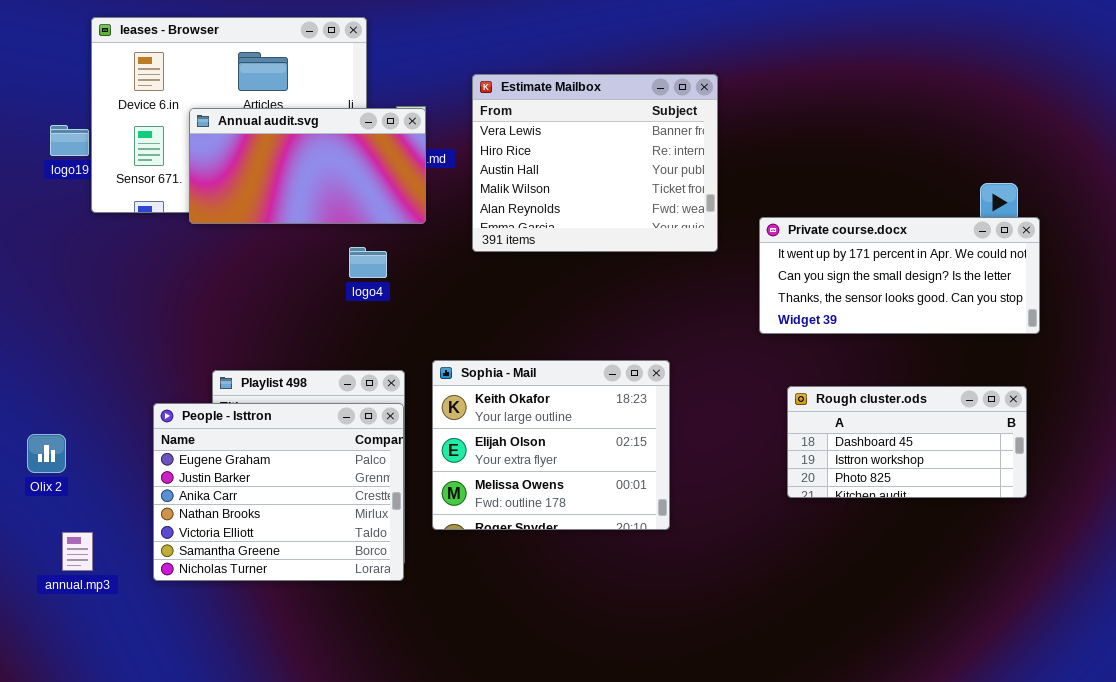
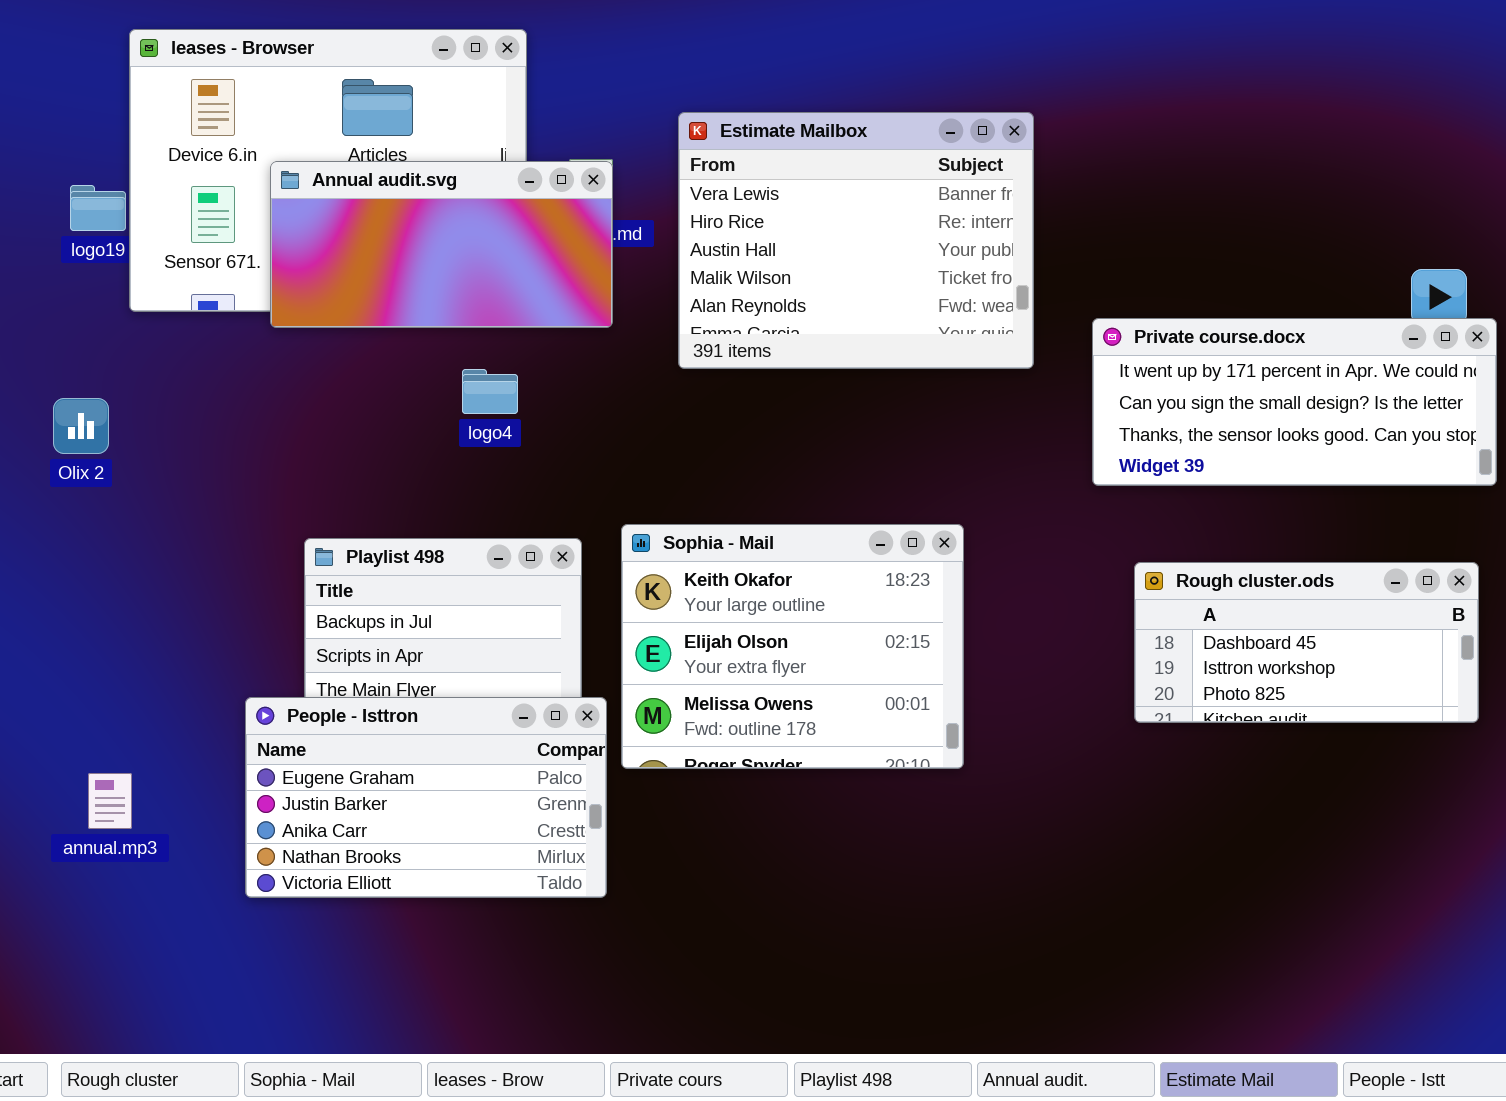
logo4: [349,247,387,278] -> [462,369,518,414], moved
People - Isttron: [153,403,404,581] -> [245,697,607,898], moved, resized
Olix 2: [27,434,66,473] -> [53,398,109,454], moved

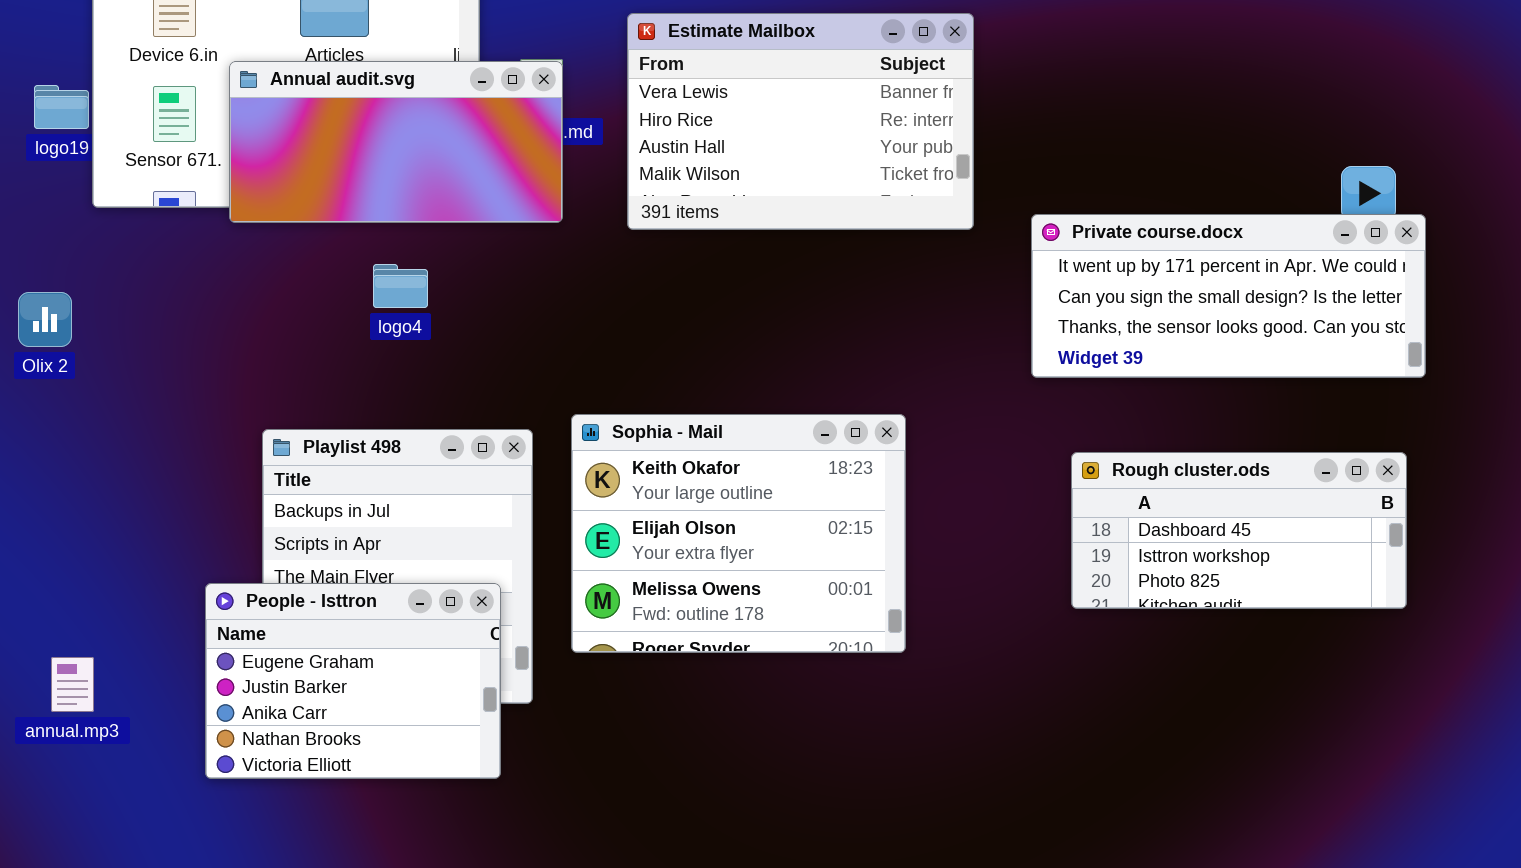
Estimate Mailbox: [678,112,1034,369] -> [627,13,974,230], resized
logo4: [462,369,518,414] -> [373,264,428,308], moved
People - Isttron: [245,697,607,898] -> [205,583,501,779], resized

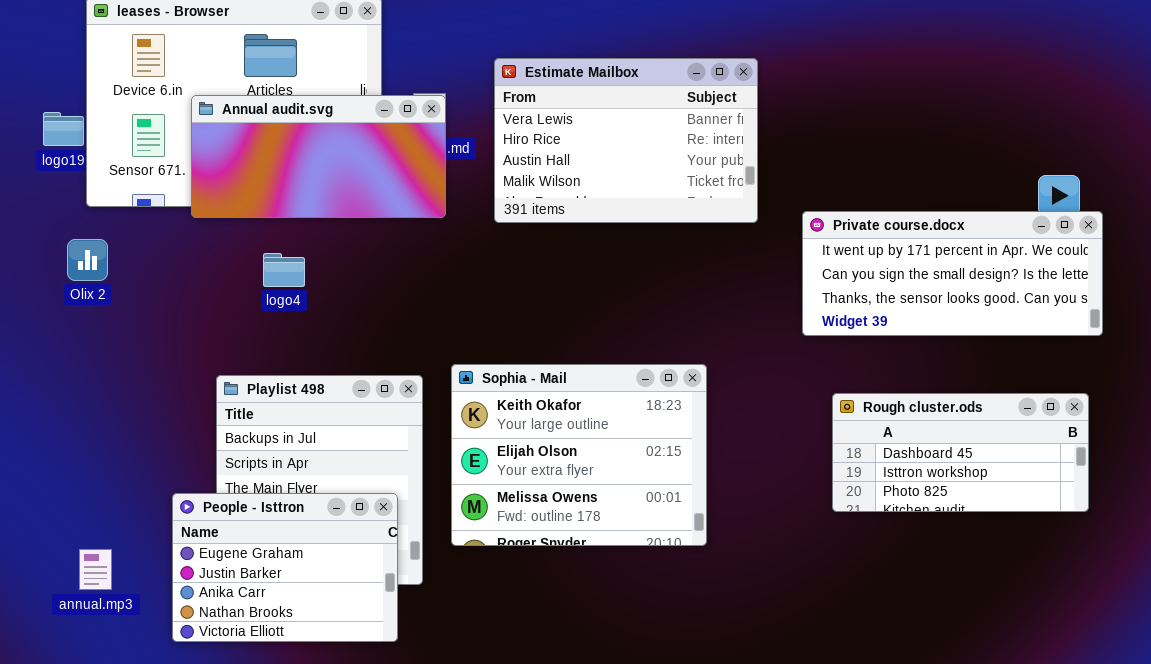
logo4: [373,264,428,308] -> [263,253,305,287], moved
Olix 2: [18,292,72,347] -> [67,239,108,281], moved
annual.mp3: [51,657,94,712] -> [79,549,112,590], moved

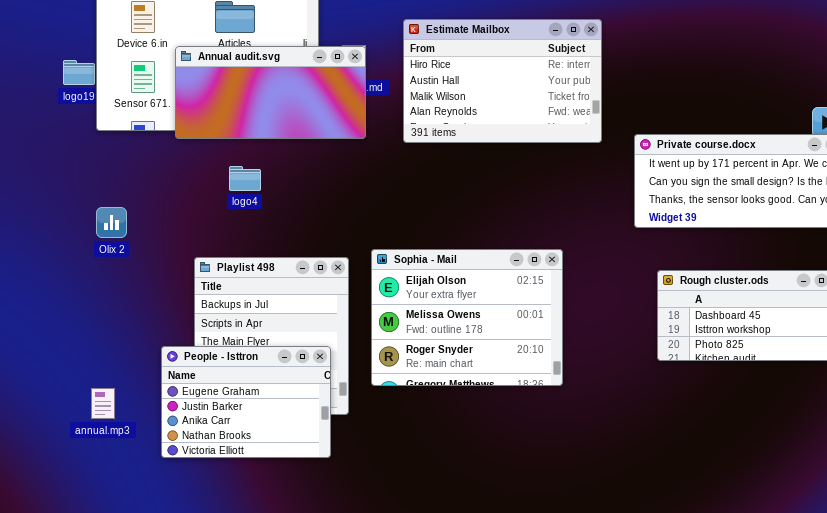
Estimate Mailbox: [494,58,758,223] -> [403,19,602,143], scrolled down 1 row
Olix 2: [67,239,108,281] -> [96,207,127,238], moved
Sophia - Mail: [451,364,707,546] -> [371,249,563,386], scrolled down 1 row

